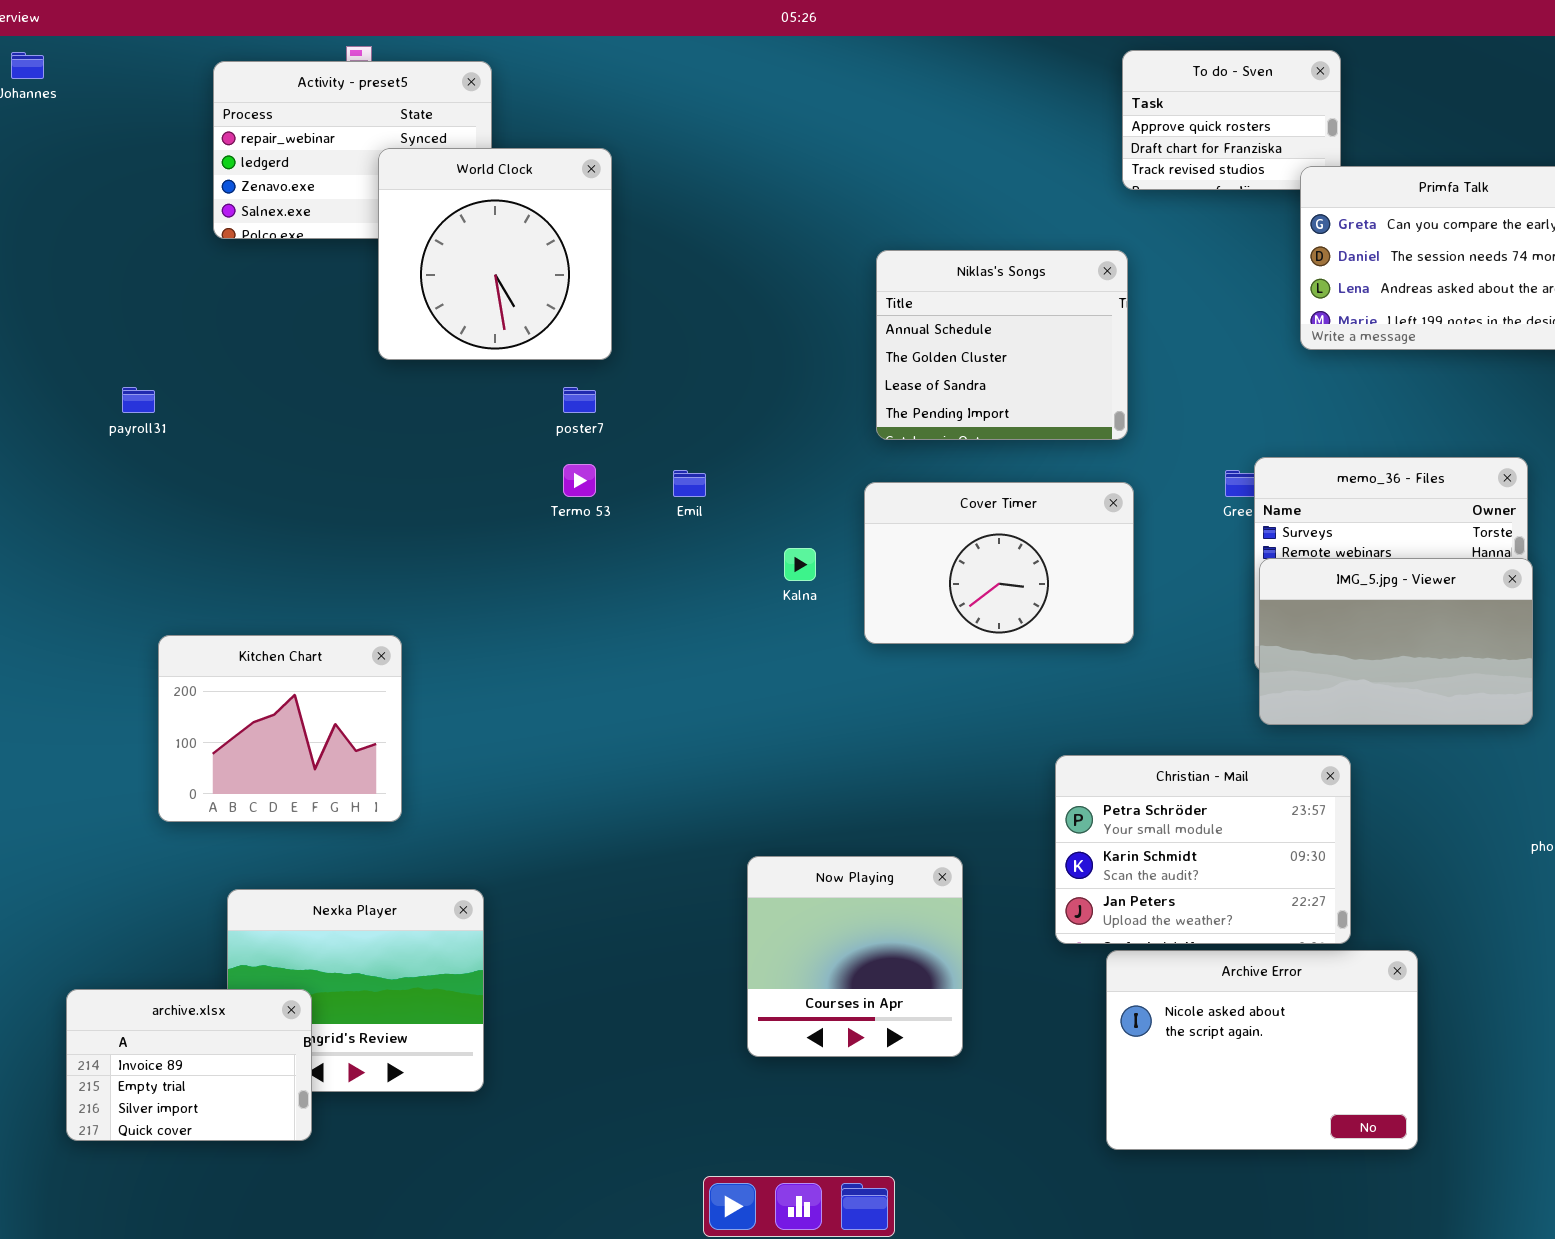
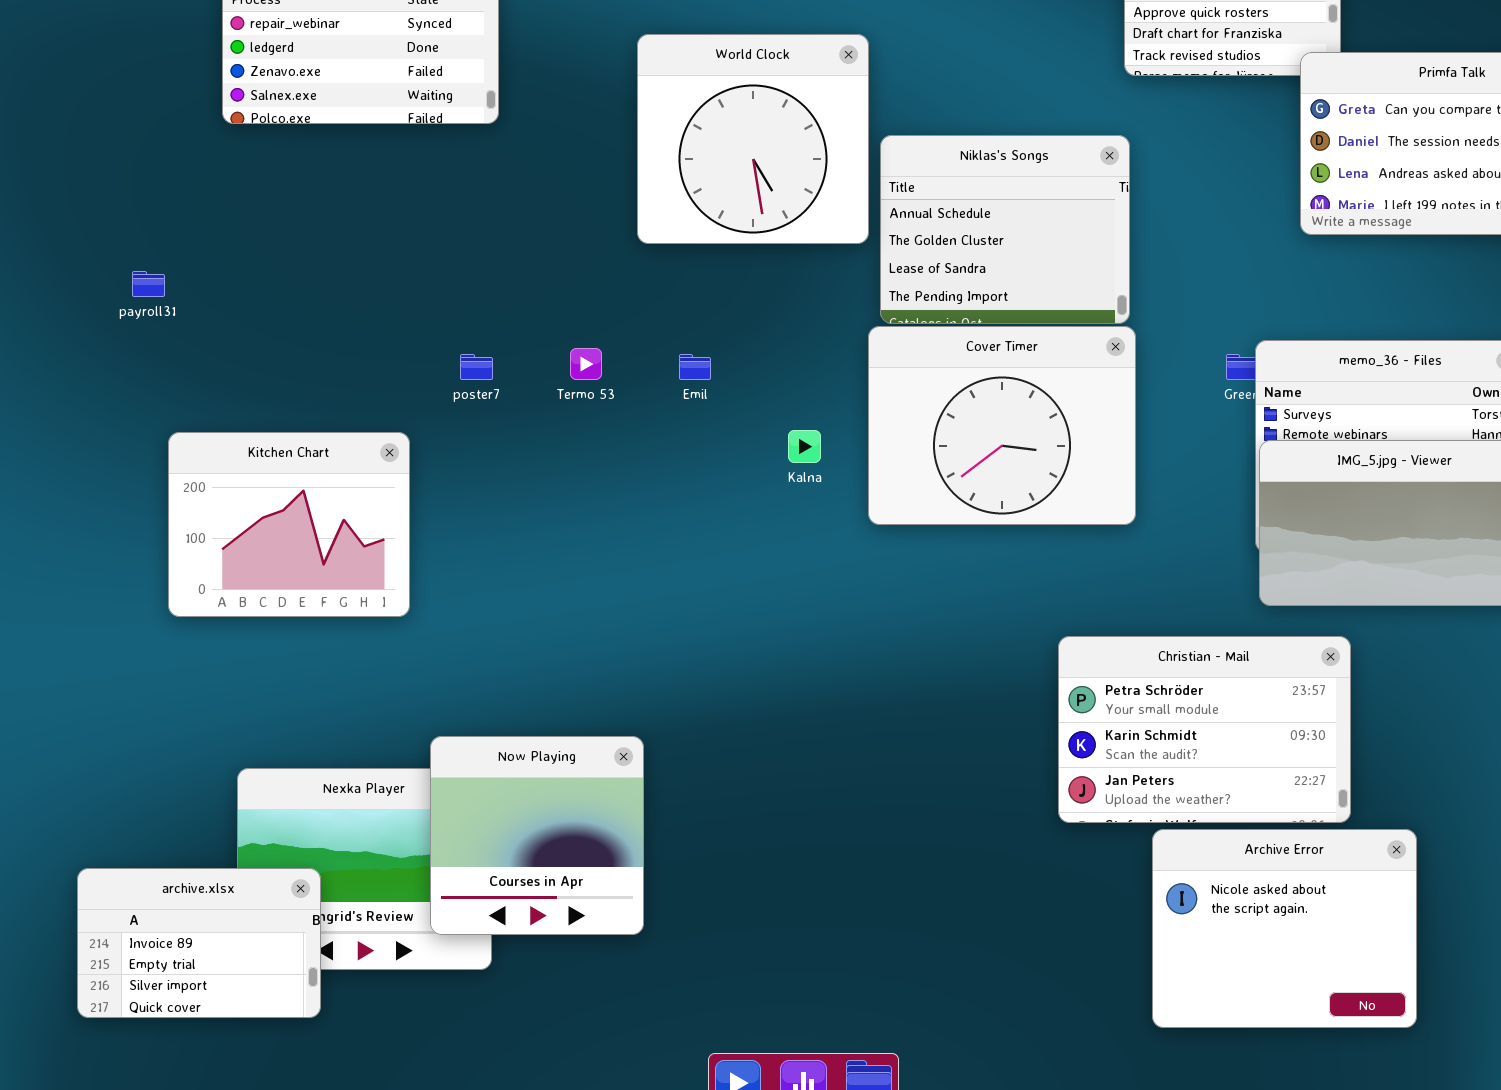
World Clock: [378,148,612,360] -> [637,34,869,244], moved
poster7: [563,387,596,413] -> [460,354,493,380], moved
Cover Timer: [864,482,1134,644] -> [868,326,1136,525], resized
Kitchen Chart: [158,635,402,822] -> [168,432,410,617], moved
Now Playing: [747,856,963,1057] -> [430,736,644,935], moved
Archive Error: [1106,950,1418,1150] -> [1152,829,1417,1028], resized

